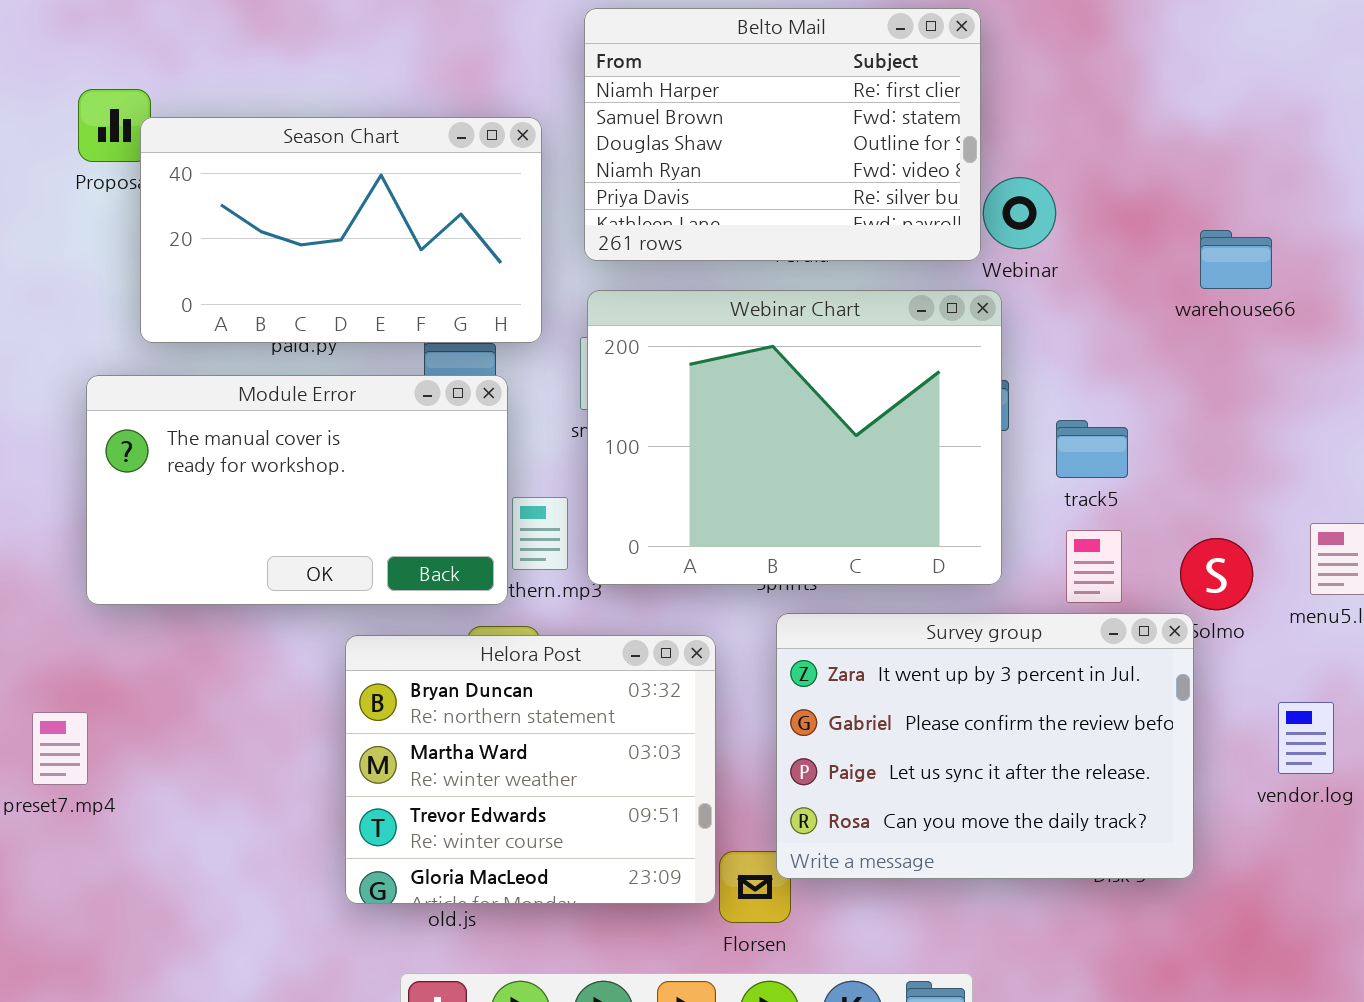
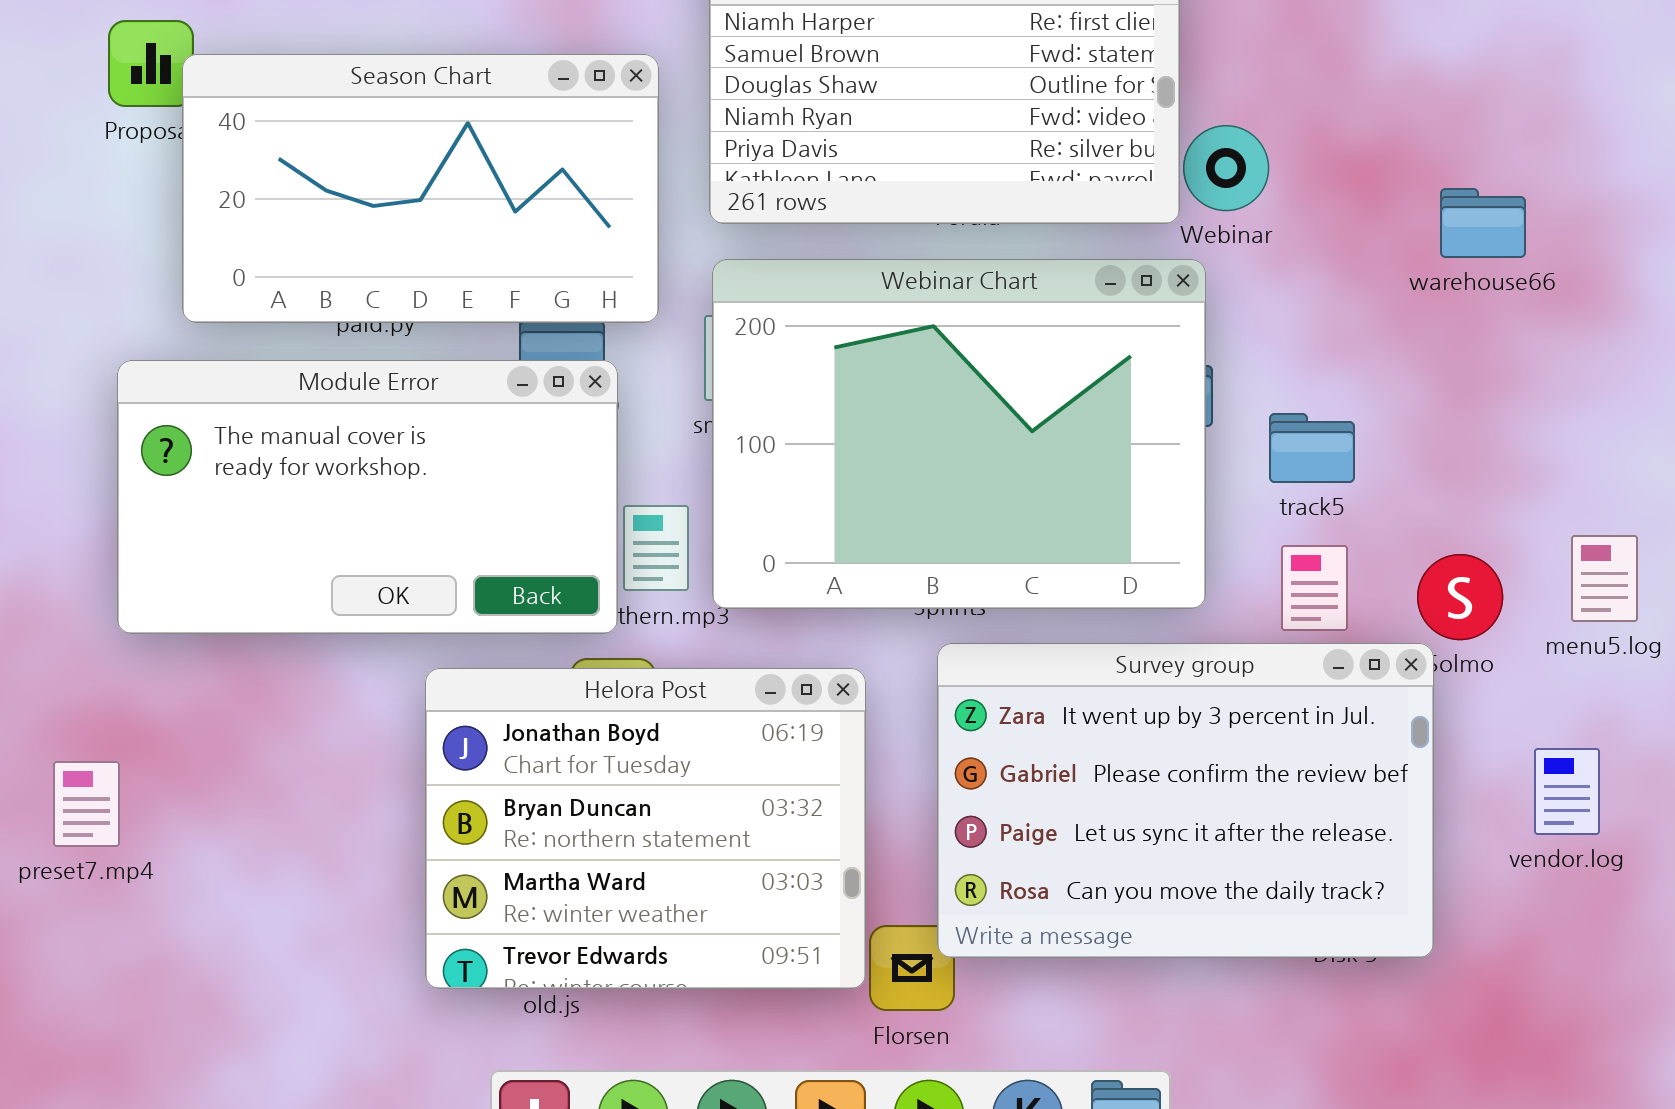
Helora Post: [345,635,716,904] -> [425,668,866,989], scrolled up 1 row

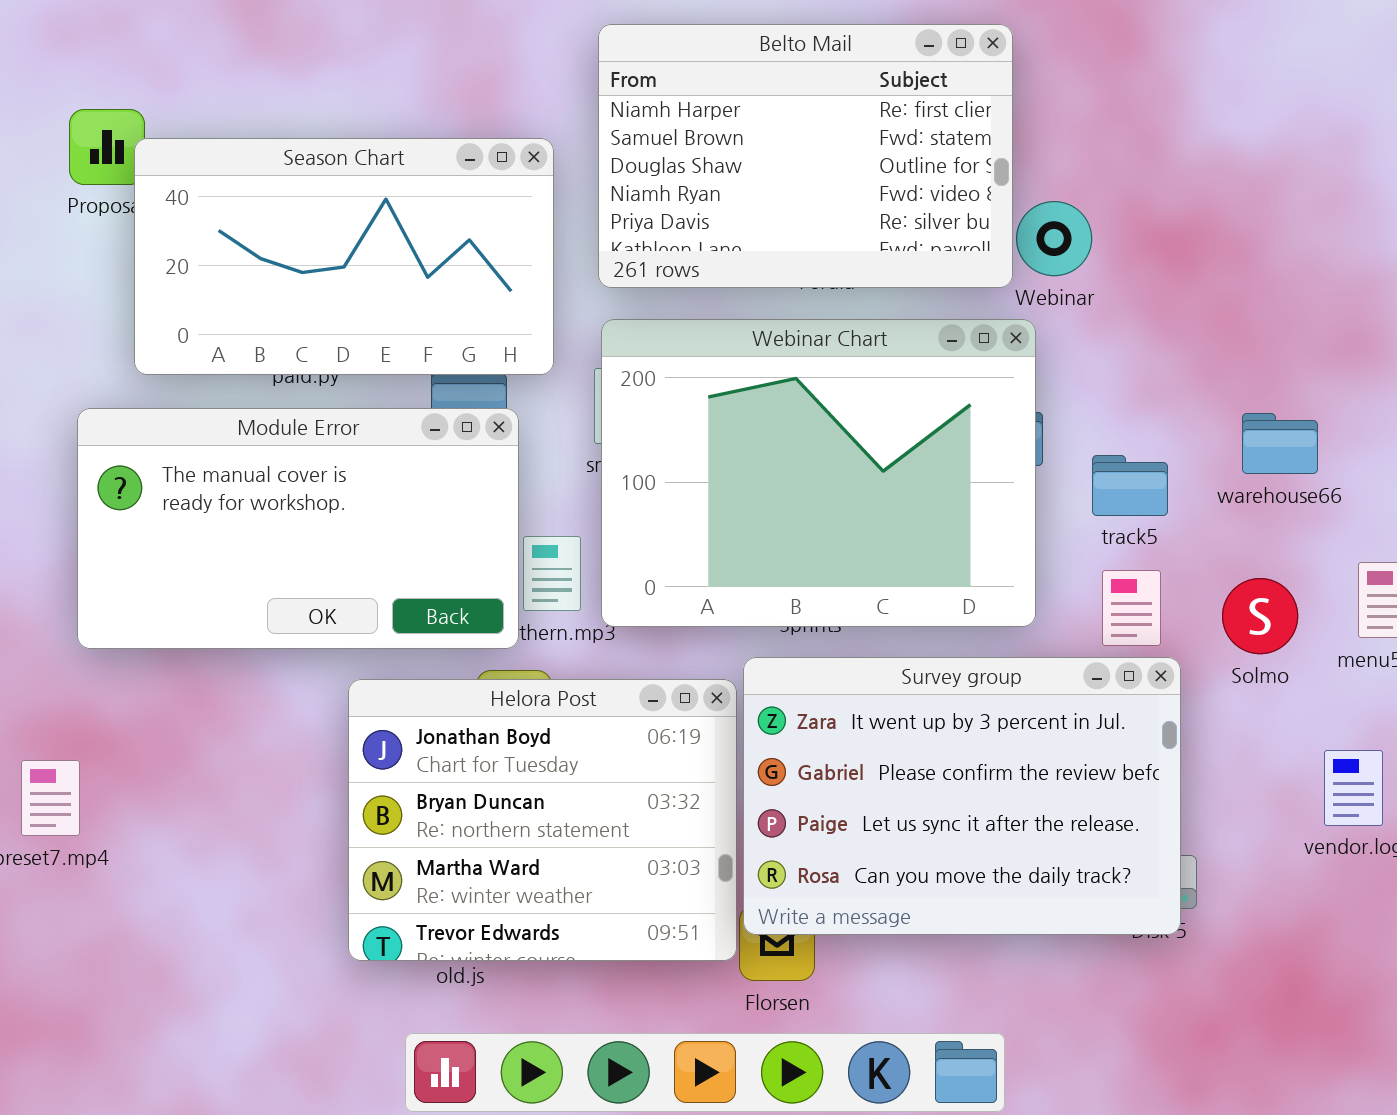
warehouse66: [1440,188,1526,258] -> [1242,413,1318,474], moved
Survey group: [937,643,1434,958] -> [743,657,1181,935], moved

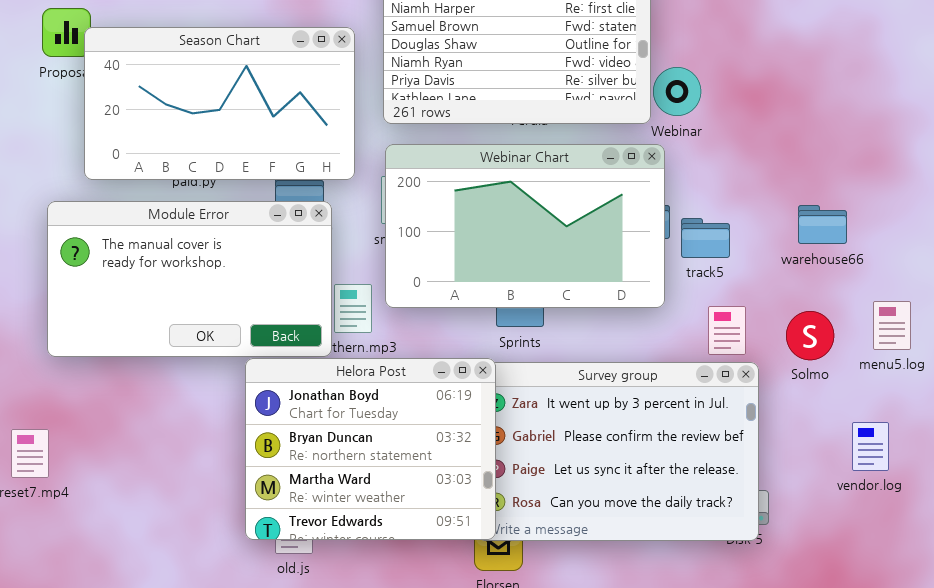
Webinar Chart: [601,319,1036,627] -> [385,144,665,308], resized
track5: [1092,455,1168,516] -> [681,218,730,258], moved
Helora Post: [348,679,737,961] -> [245,358,496,540], moved

